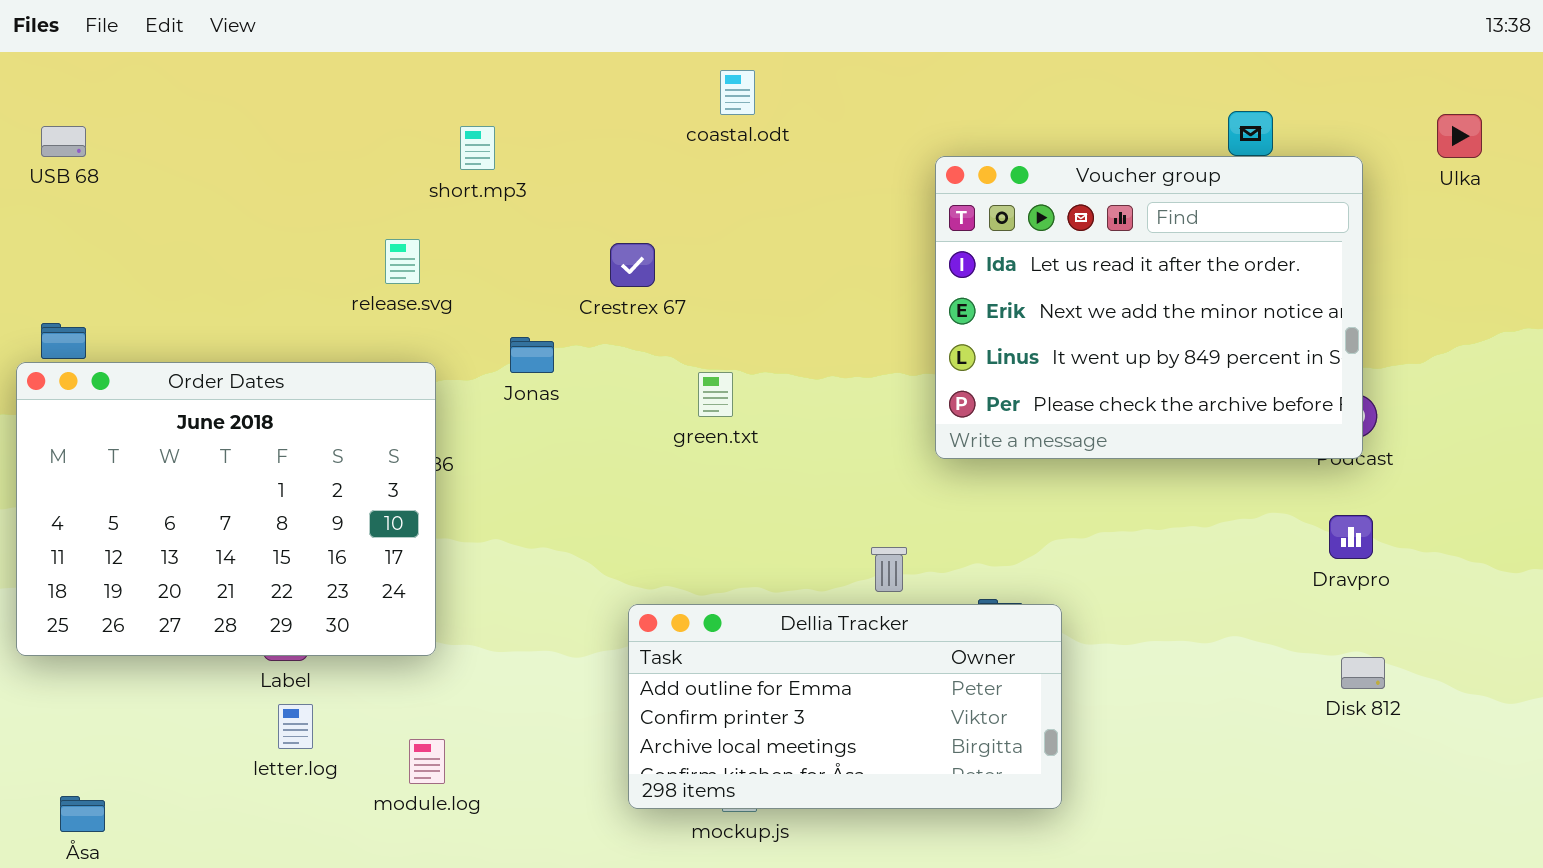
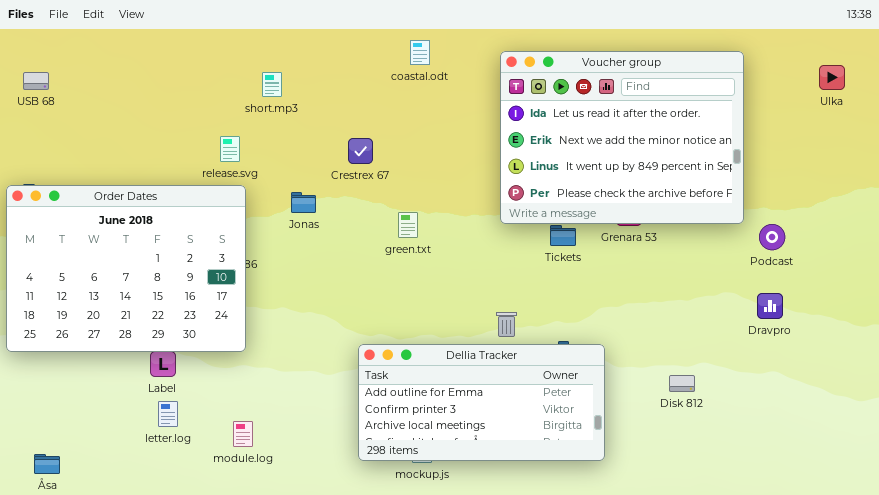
Voucher group: [935,156,1363,459] -> [500,51,744,224], moved
Order Dates: [16,362,436,656] -> [6,185,246,352], moved
Disk 812: [1341,657,1385,689] -> [669,375,695,392], moved

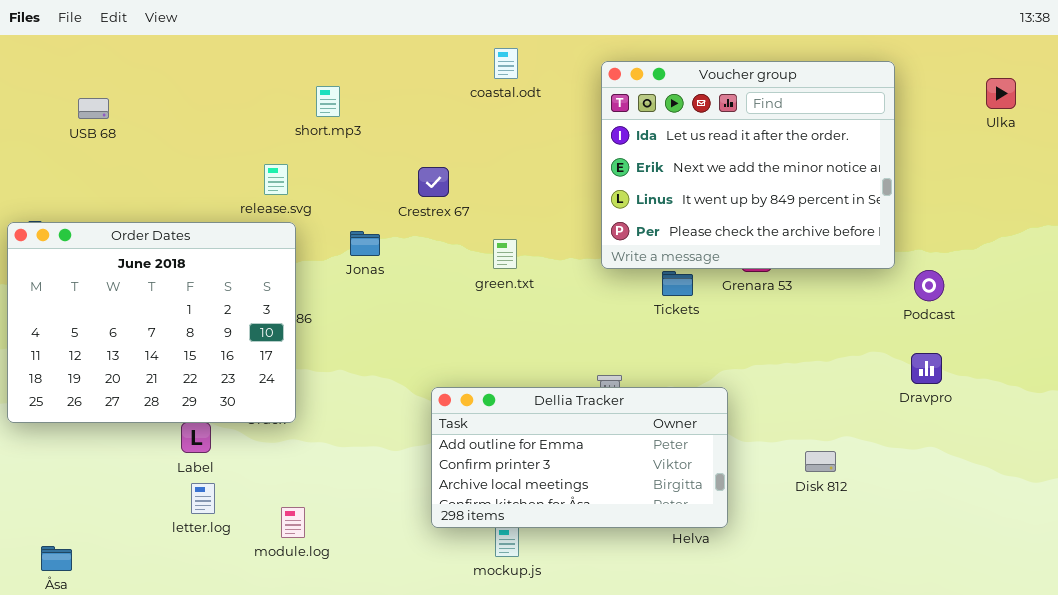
USB 68: [23,72,49,90] -> [78,98,109,119], moved
green.txt: [398,212,418,238] -> [493,239,517,269], moved
Dellia Tracker: [358,344,605,461] -> [431,387,728,528], moved

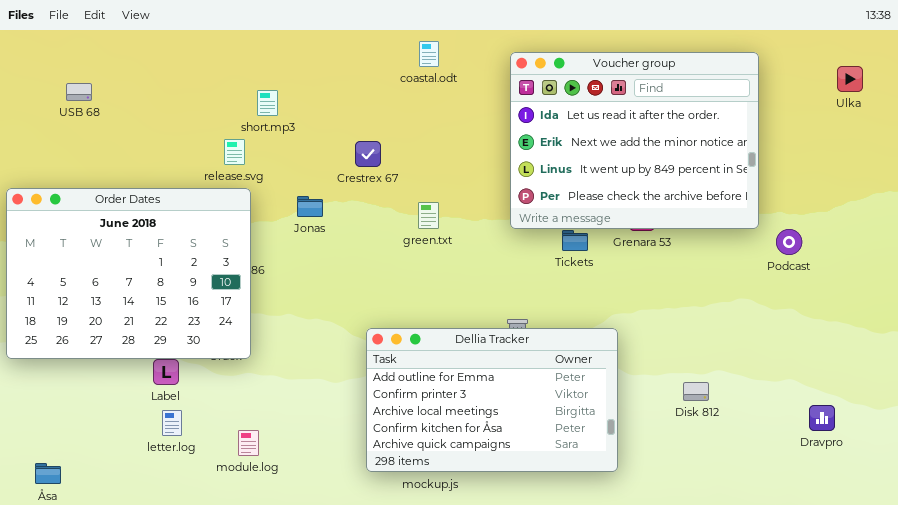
short.mp3: [316,86,340,117] -> [257,90,278,116], moved
Dravpro: [911,353,942,384] -> [809,405,835,431], moved
Dellia Tracker: [431,387,728,528] -> [366,328,618,472], resized

